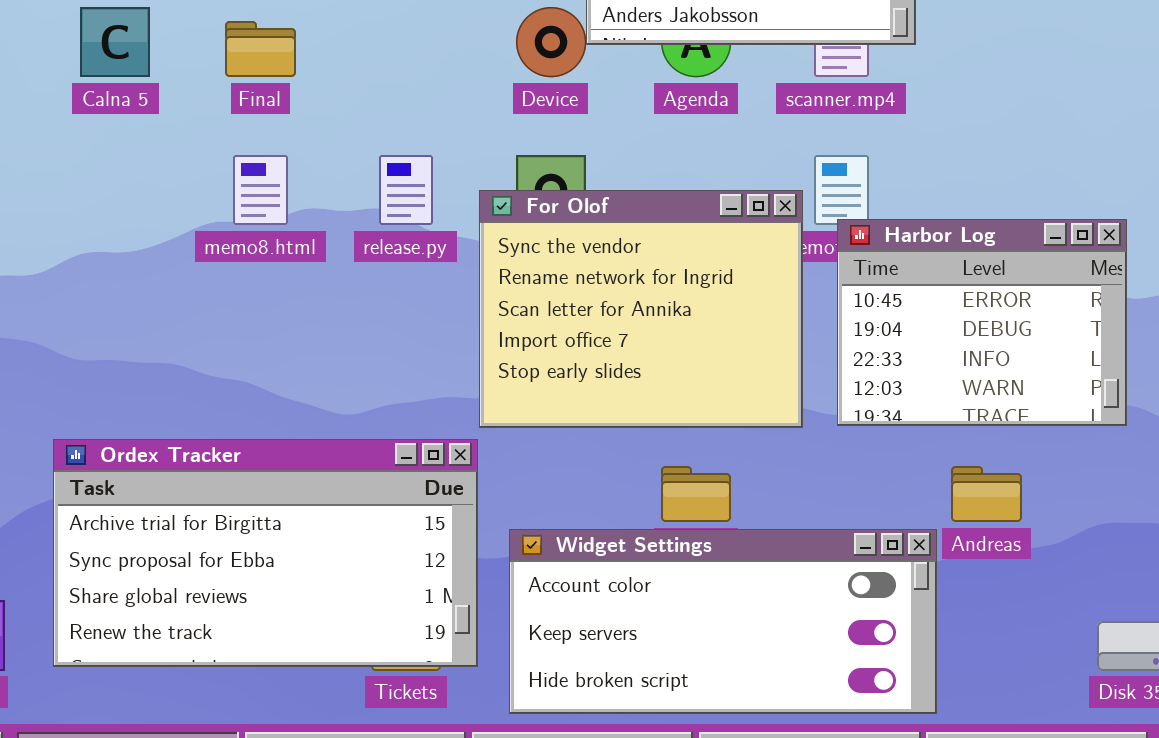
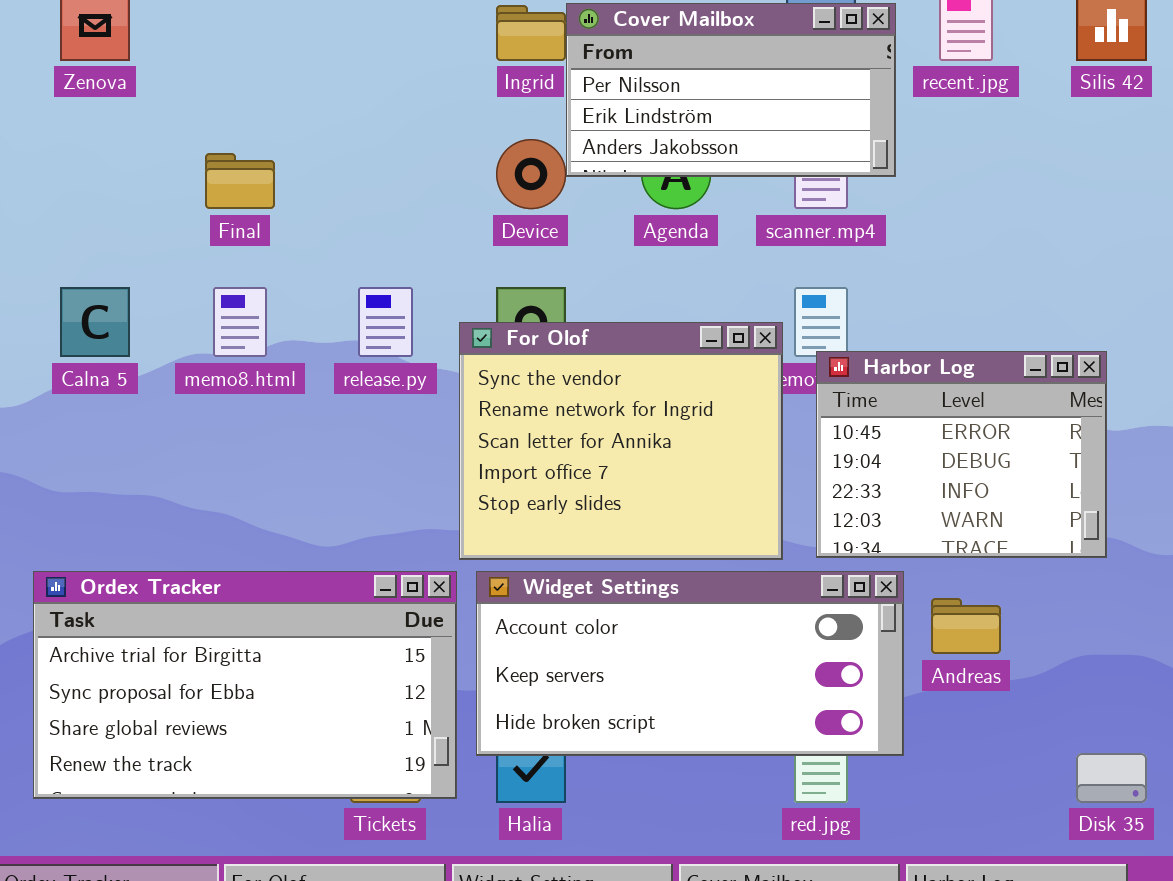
Calna 5: [80,7,150,77] -> [60,287,130,357], moved
Widget Settings: [509,529,937,714] -> [476,571,904,756], moved

